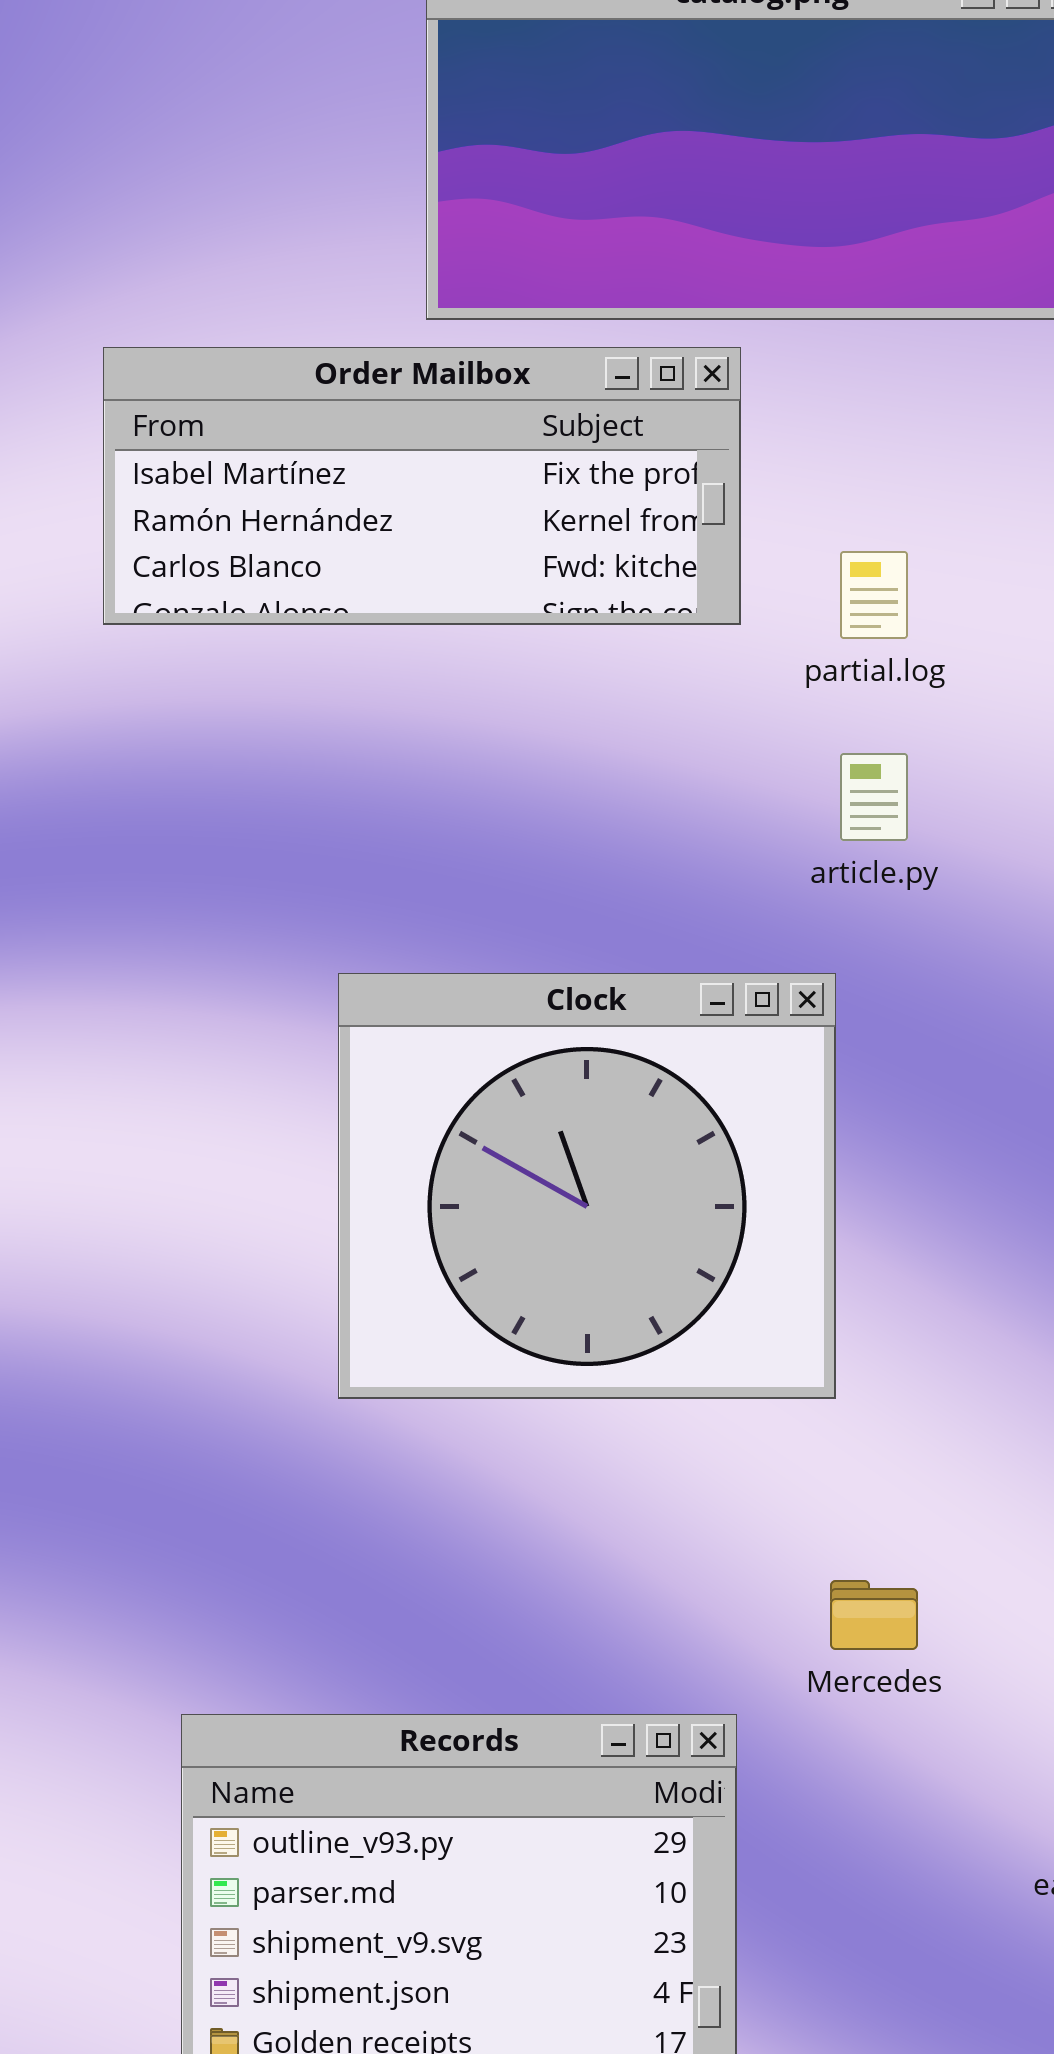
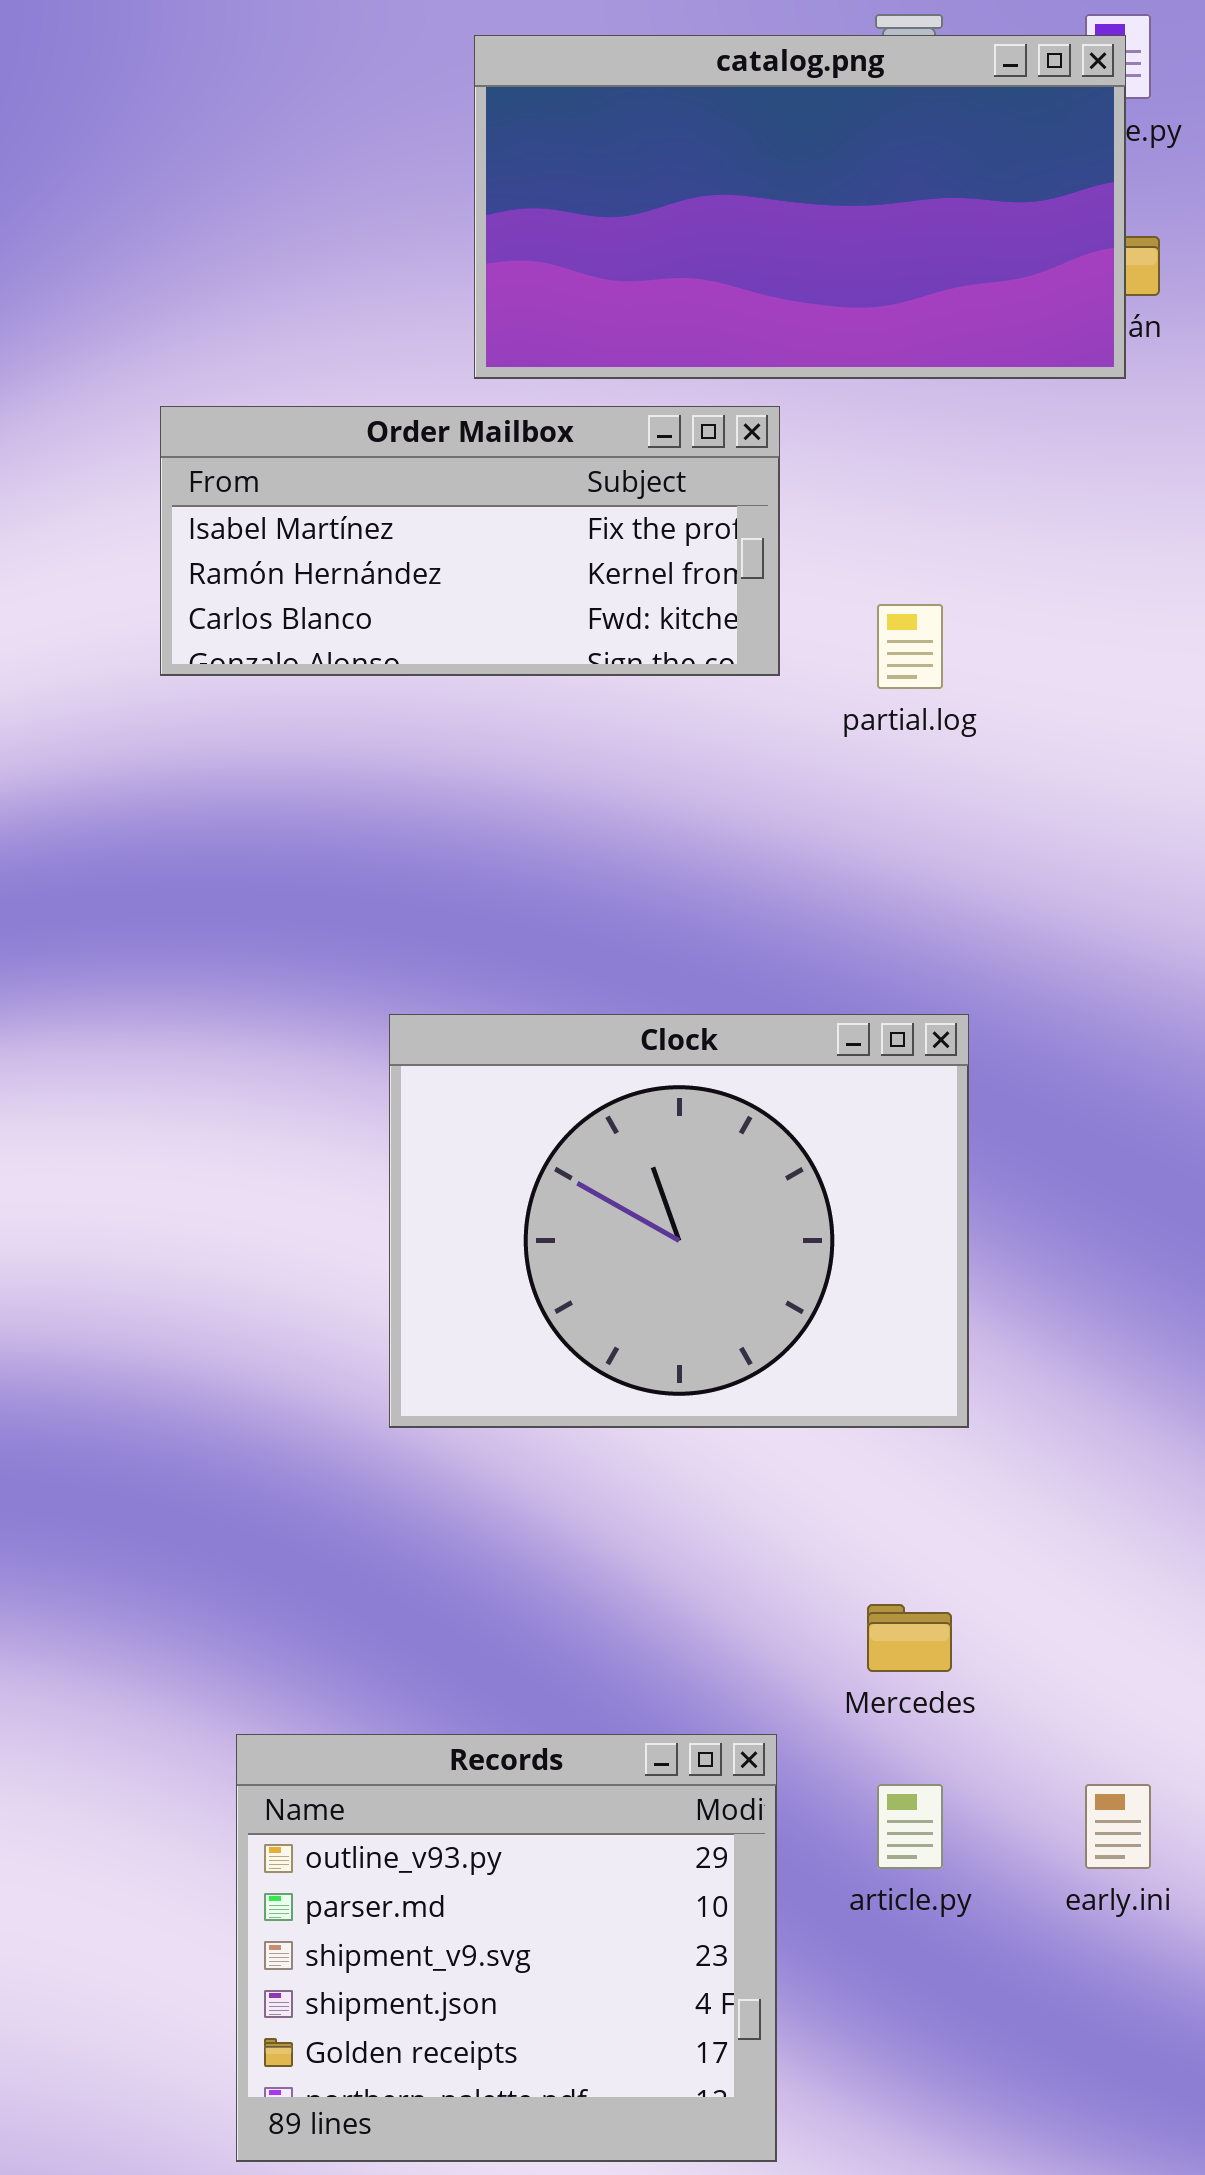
article.py: [840,753,908,841] -> [877,1784,943,1869], moved
Clock: [338,973,836,1399] -> [389,1014,969,1428], resized

